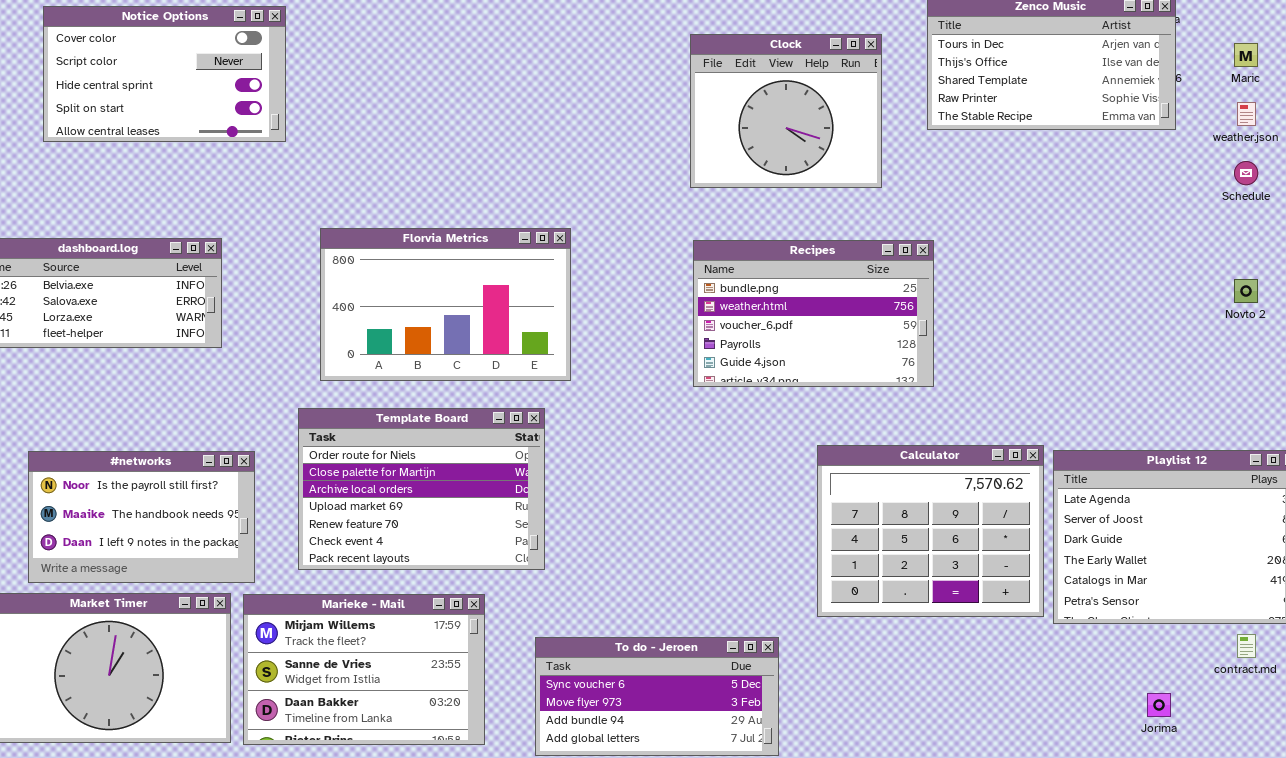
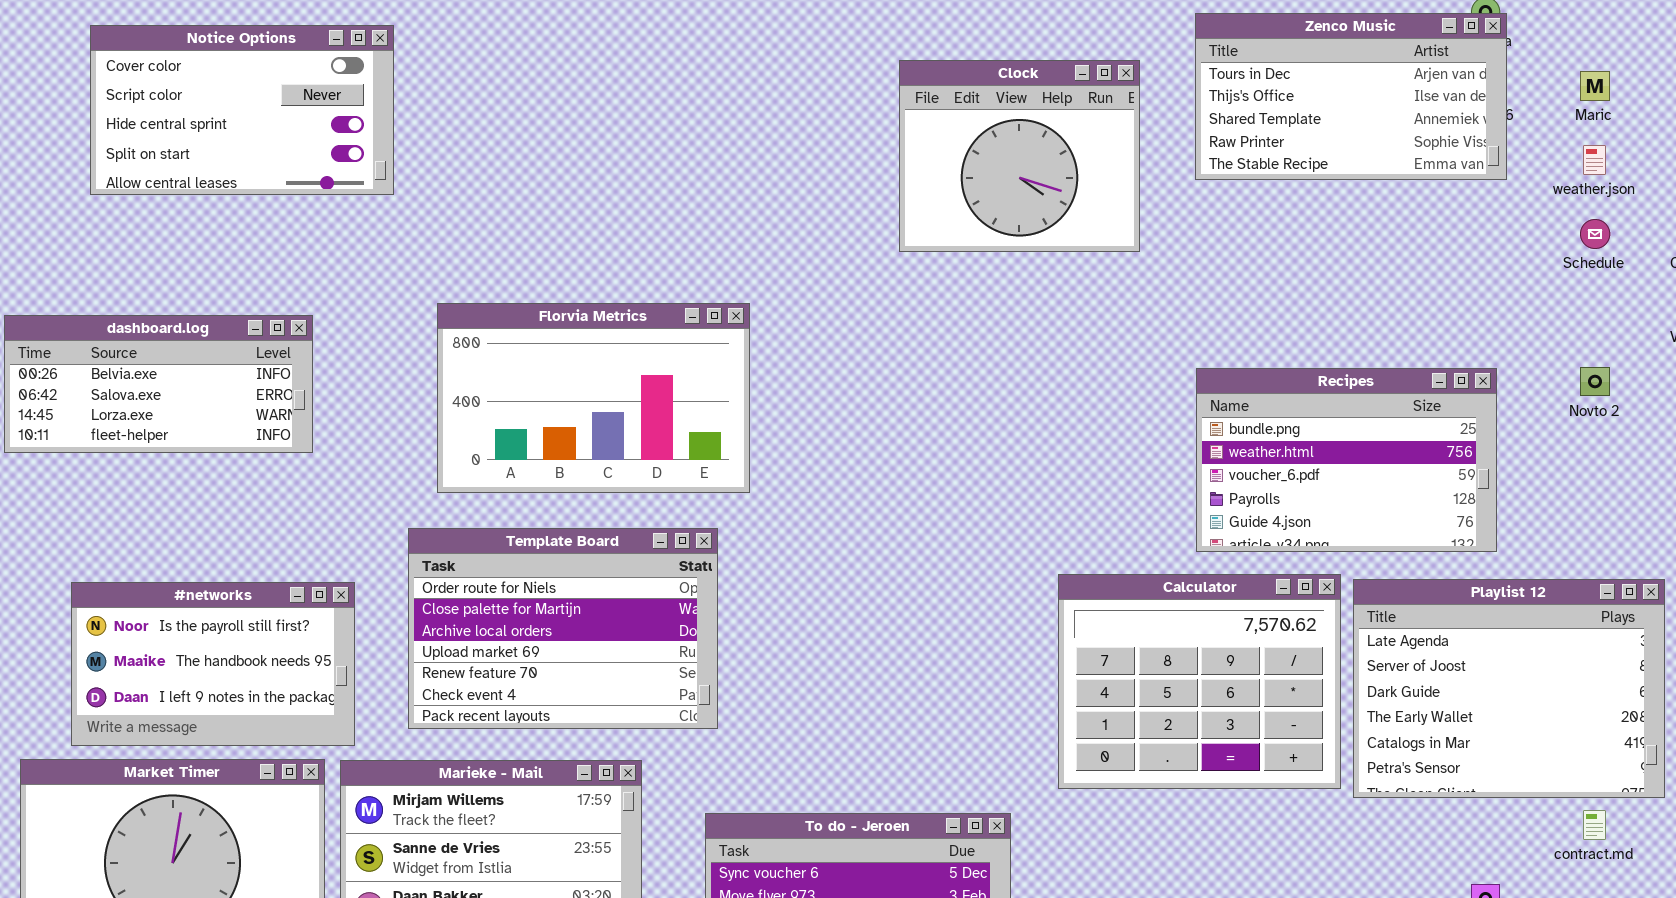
Recipes: [693,240,934,387] -> [1196,368,1497,552], moved

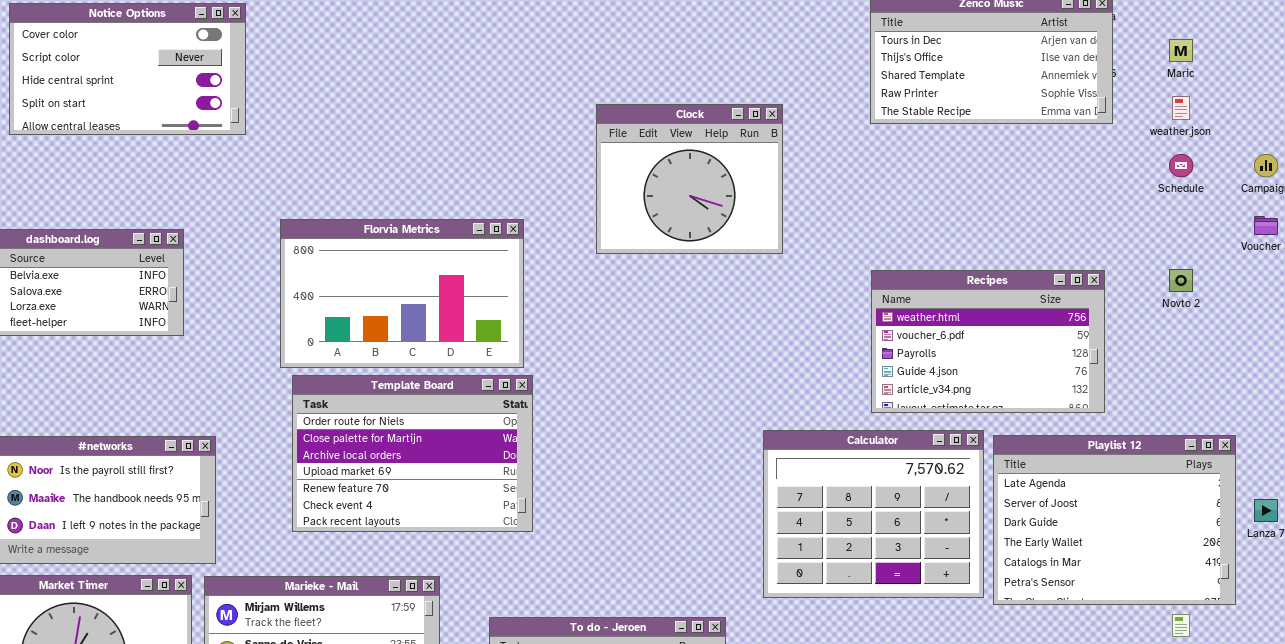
Clock: [899,60,1140,252] -> [596,104,783,254], moved
Recipes: [1196,368,1497,552] -> [871,270,1105,413], scrolled down 1 row
Template Board: [408,528,718,729] -> [292,375,533,532], moved

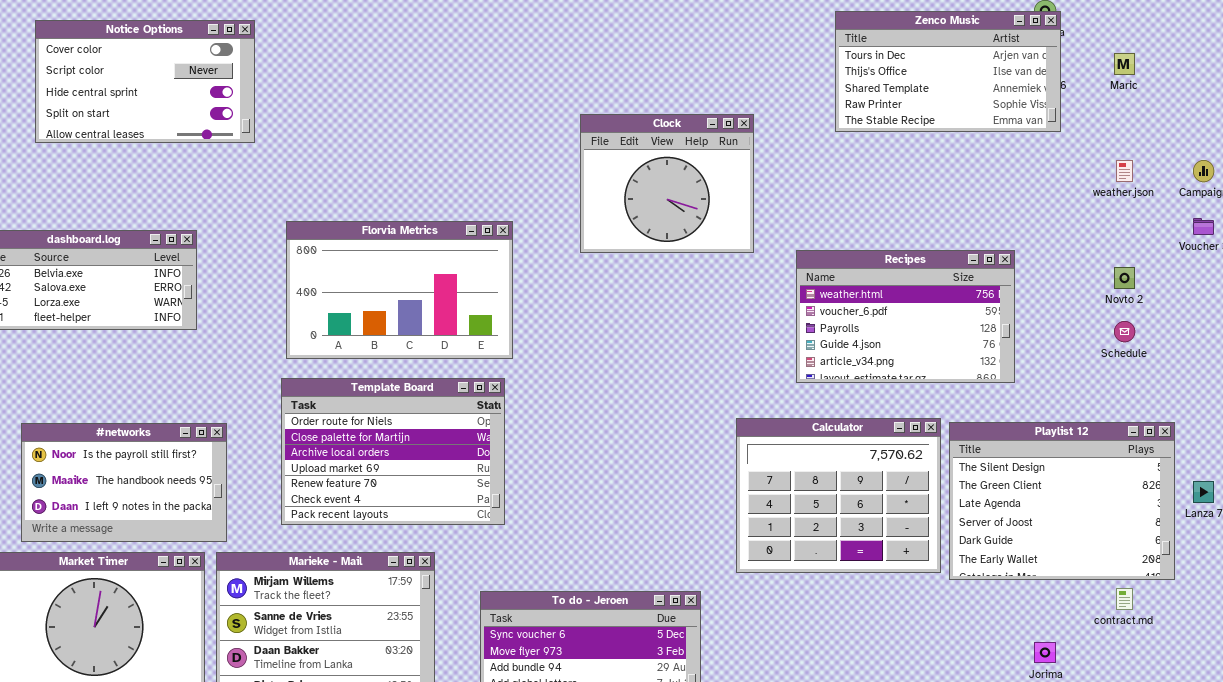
weather.json: [1172,96,1190,120] -> [1116,160,1133,182], moved
Schedule: [1169,154,1193,177] -> [1114,321,1135,342], moved
Recipes: [871,270,1105,413] -> [796,250,1015,383], moved
Template Board: [292,375,533,532] -> [281,378,505,525], moved
Playlist 12: [993,435,1236,605] -> [949,422,1175,580], scrolled up 2 rows

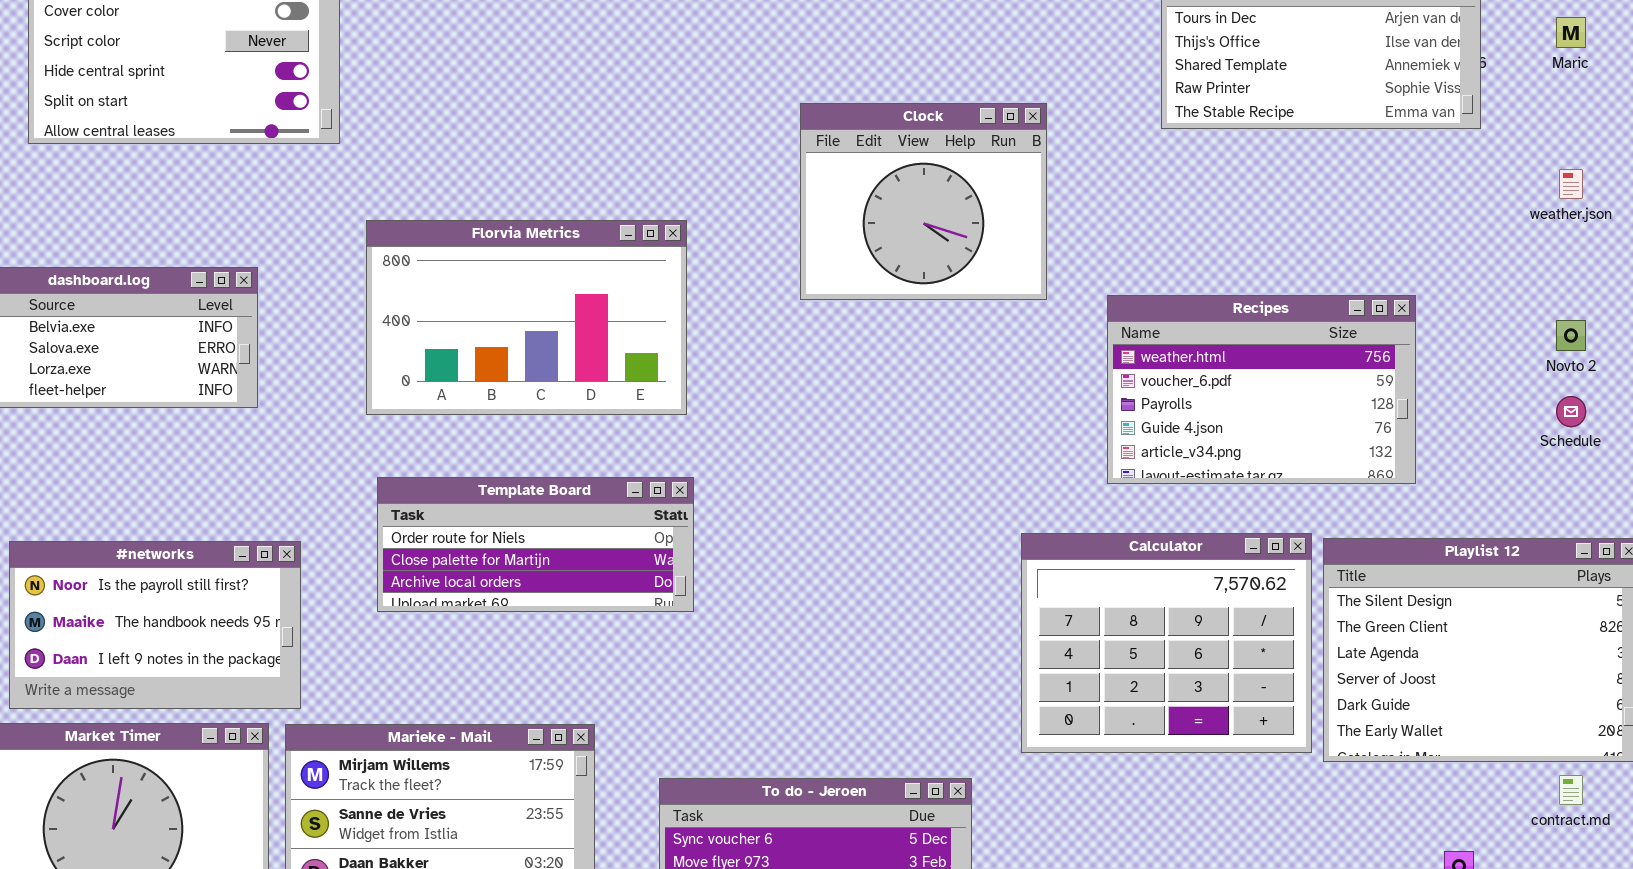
Florvia Metrics: [286,221,513,359] -> [366,220,687,415], moved
Template Board: [281,378,505,525] -> [377,477,694,612], resized

